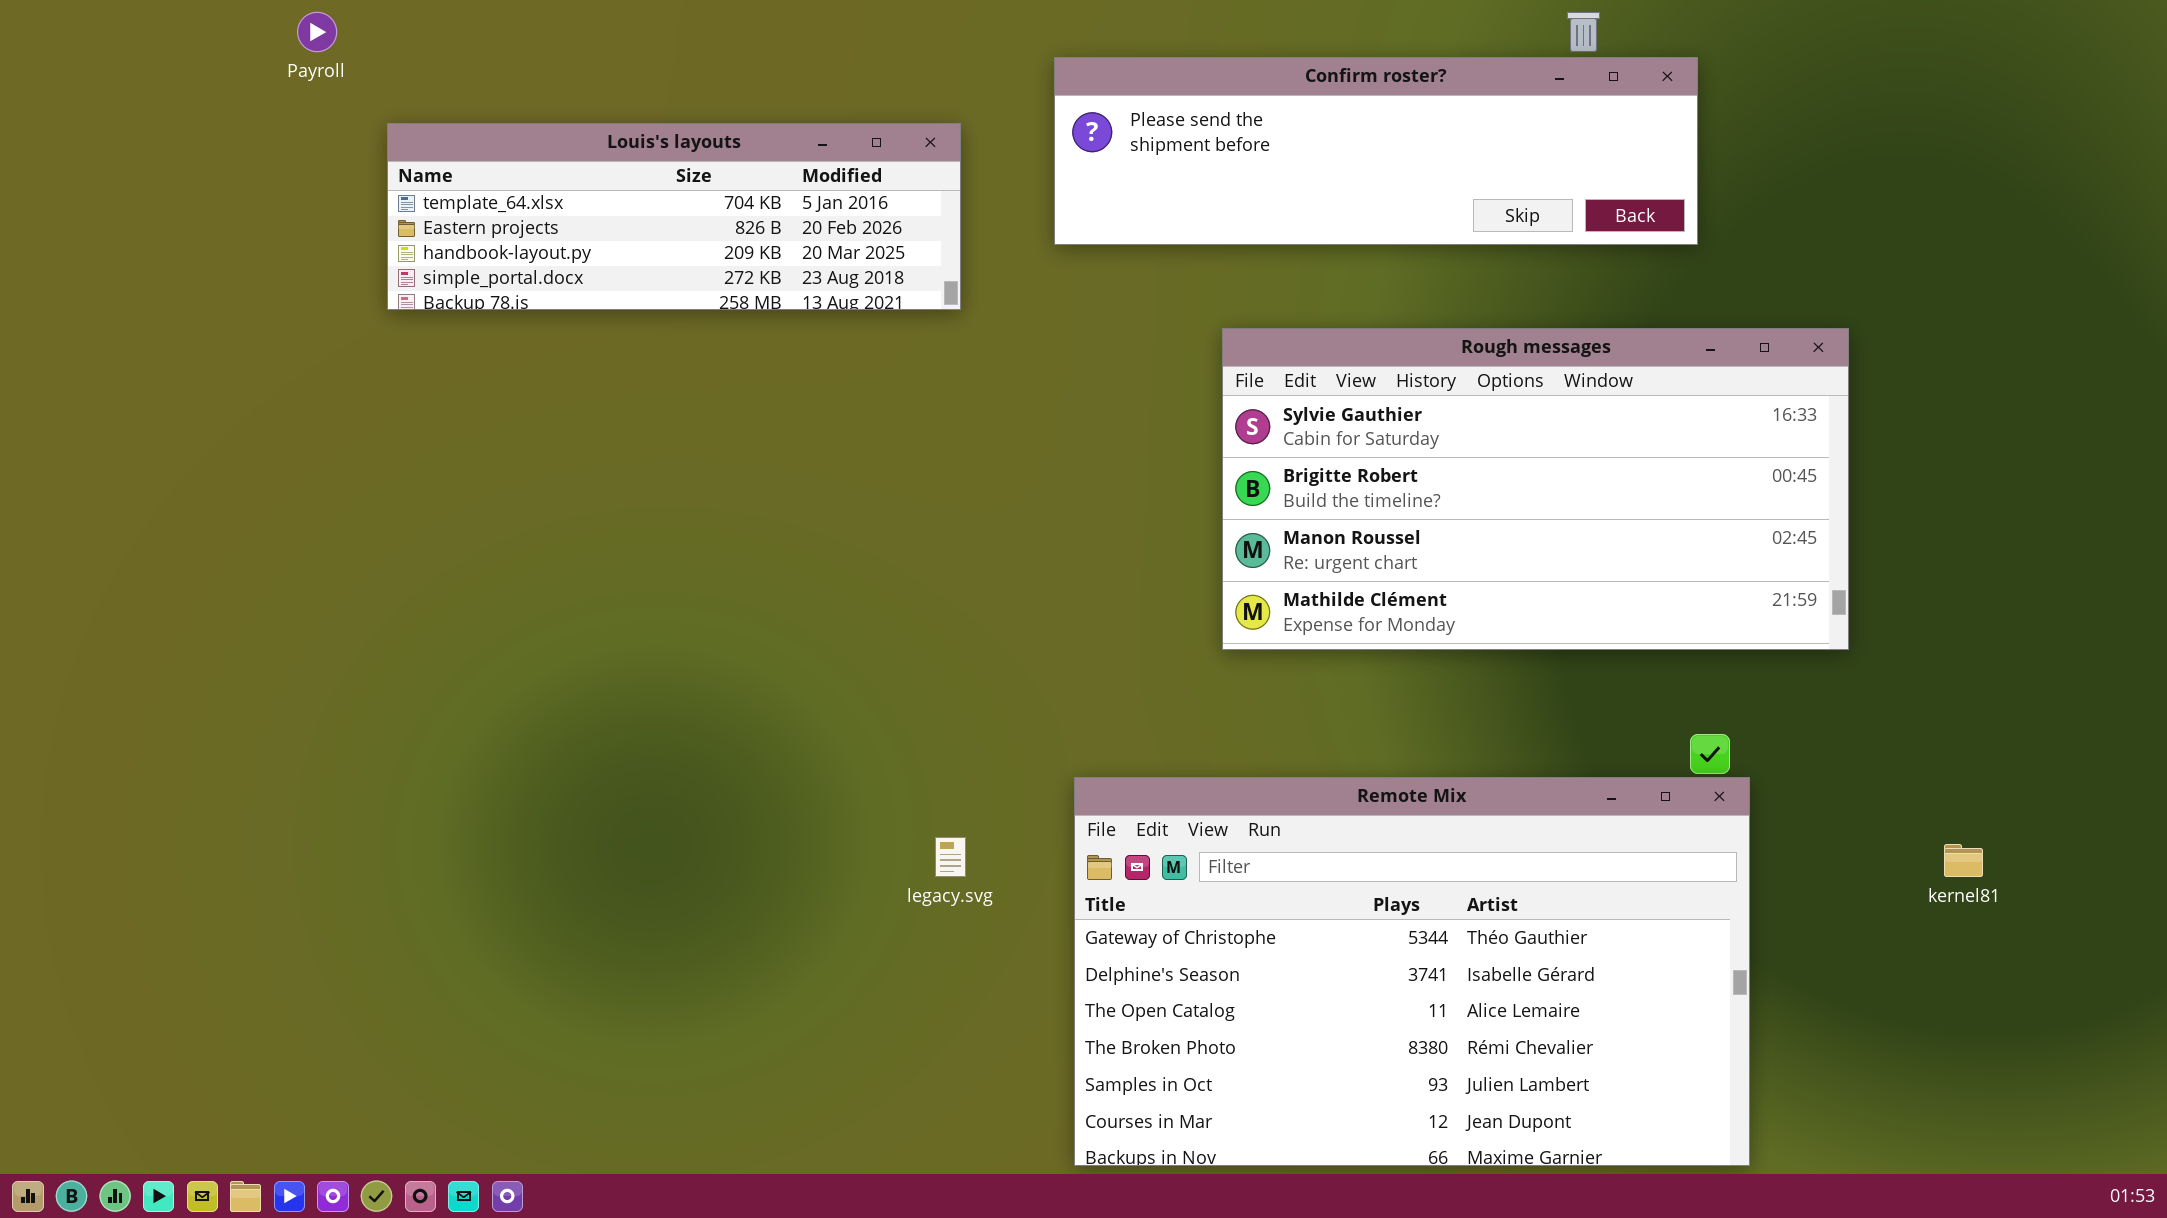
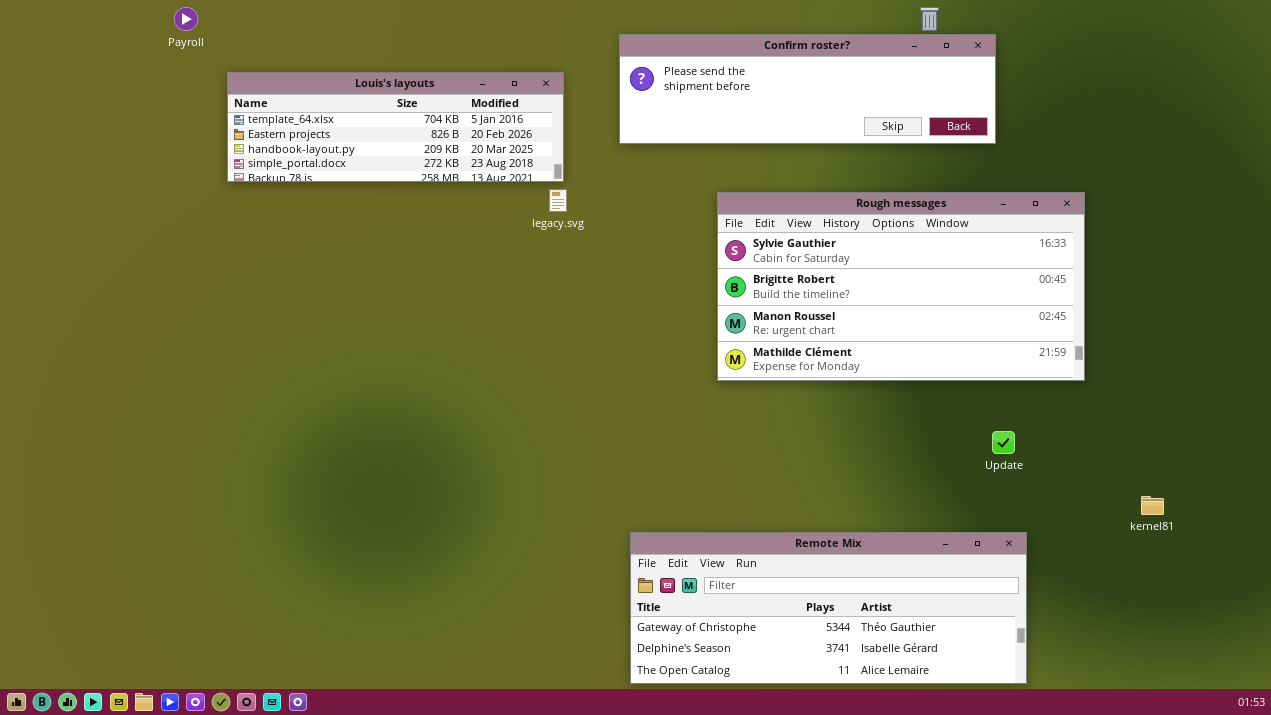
Remote Mix: [1074,777,1750,1166] -> [630,532,1027,684], resized
legacy.svg: [935,837,966,877] -> [549,189,567,212], moved

